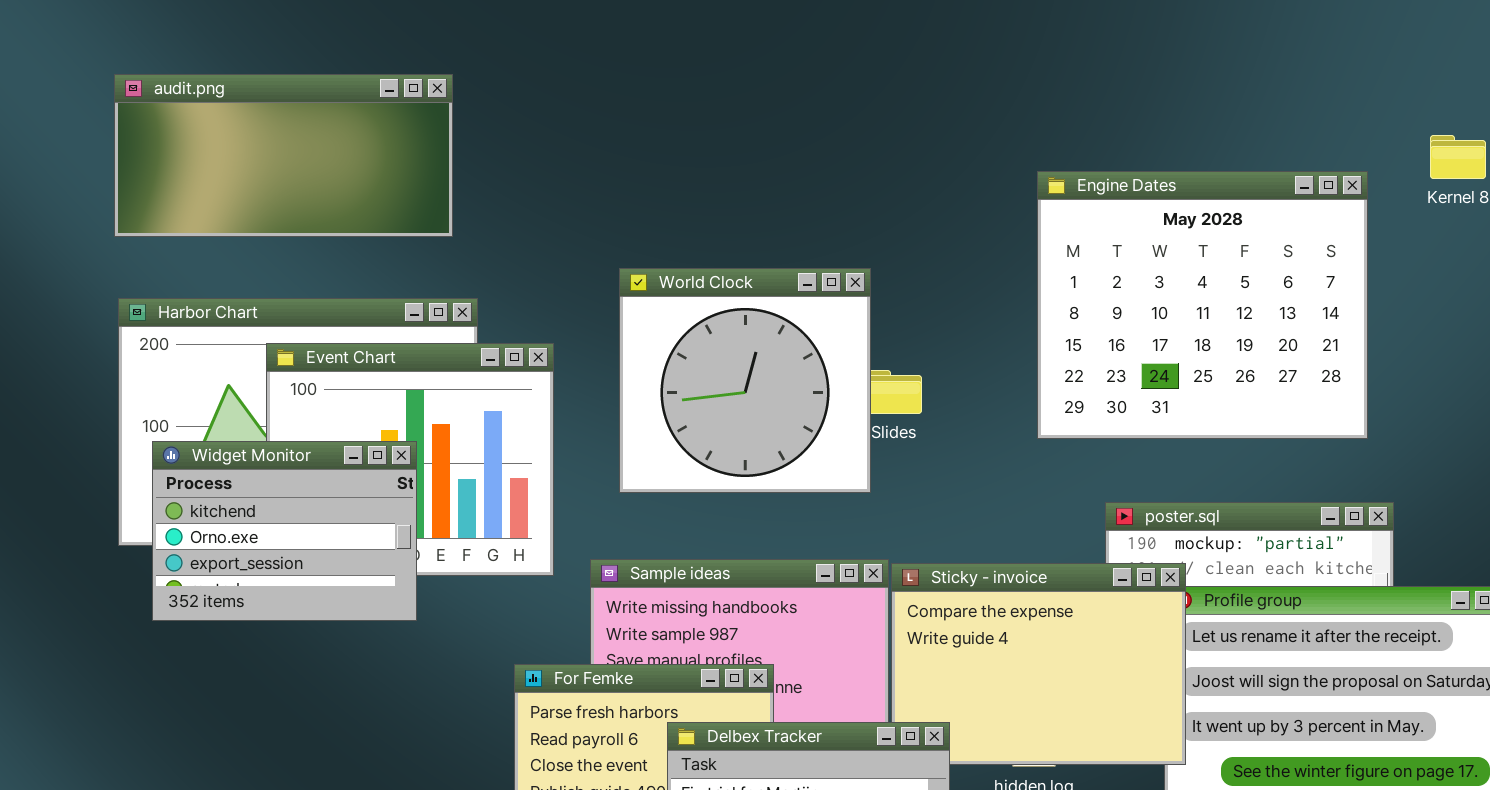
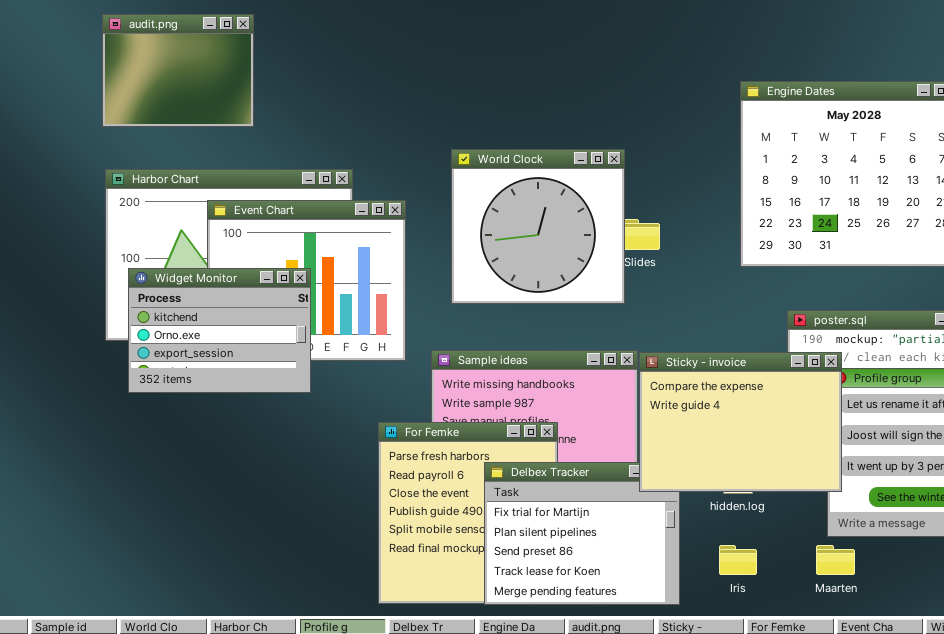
audit.png: [114,74,453,237] -> [102,14,254,127], resized
Sticky - invoice: [891,563,1186,765] -> [639,352,842,492], raised

